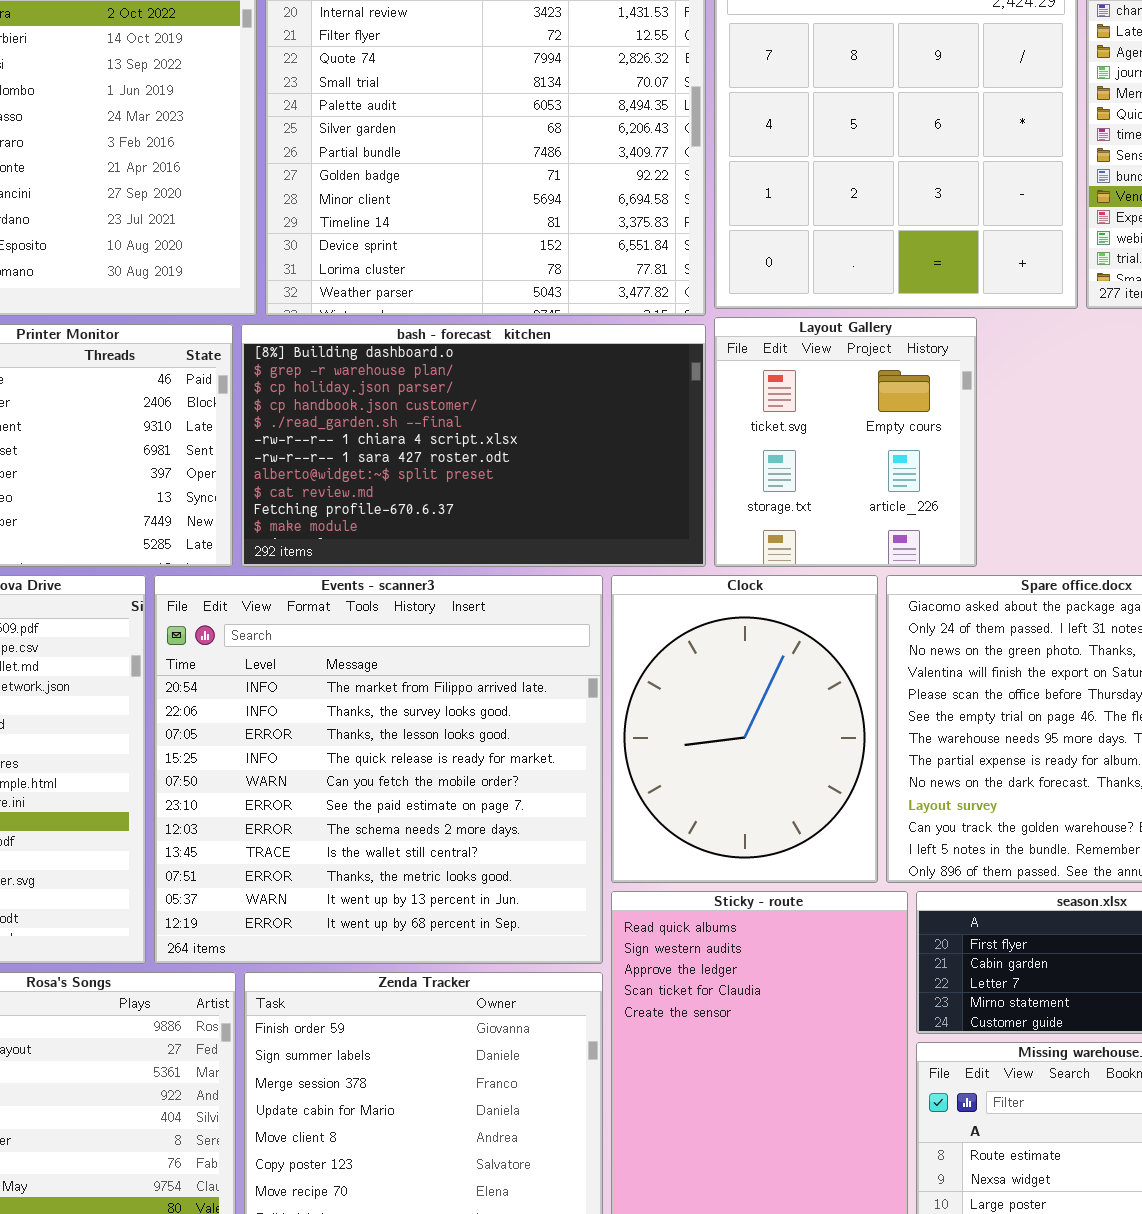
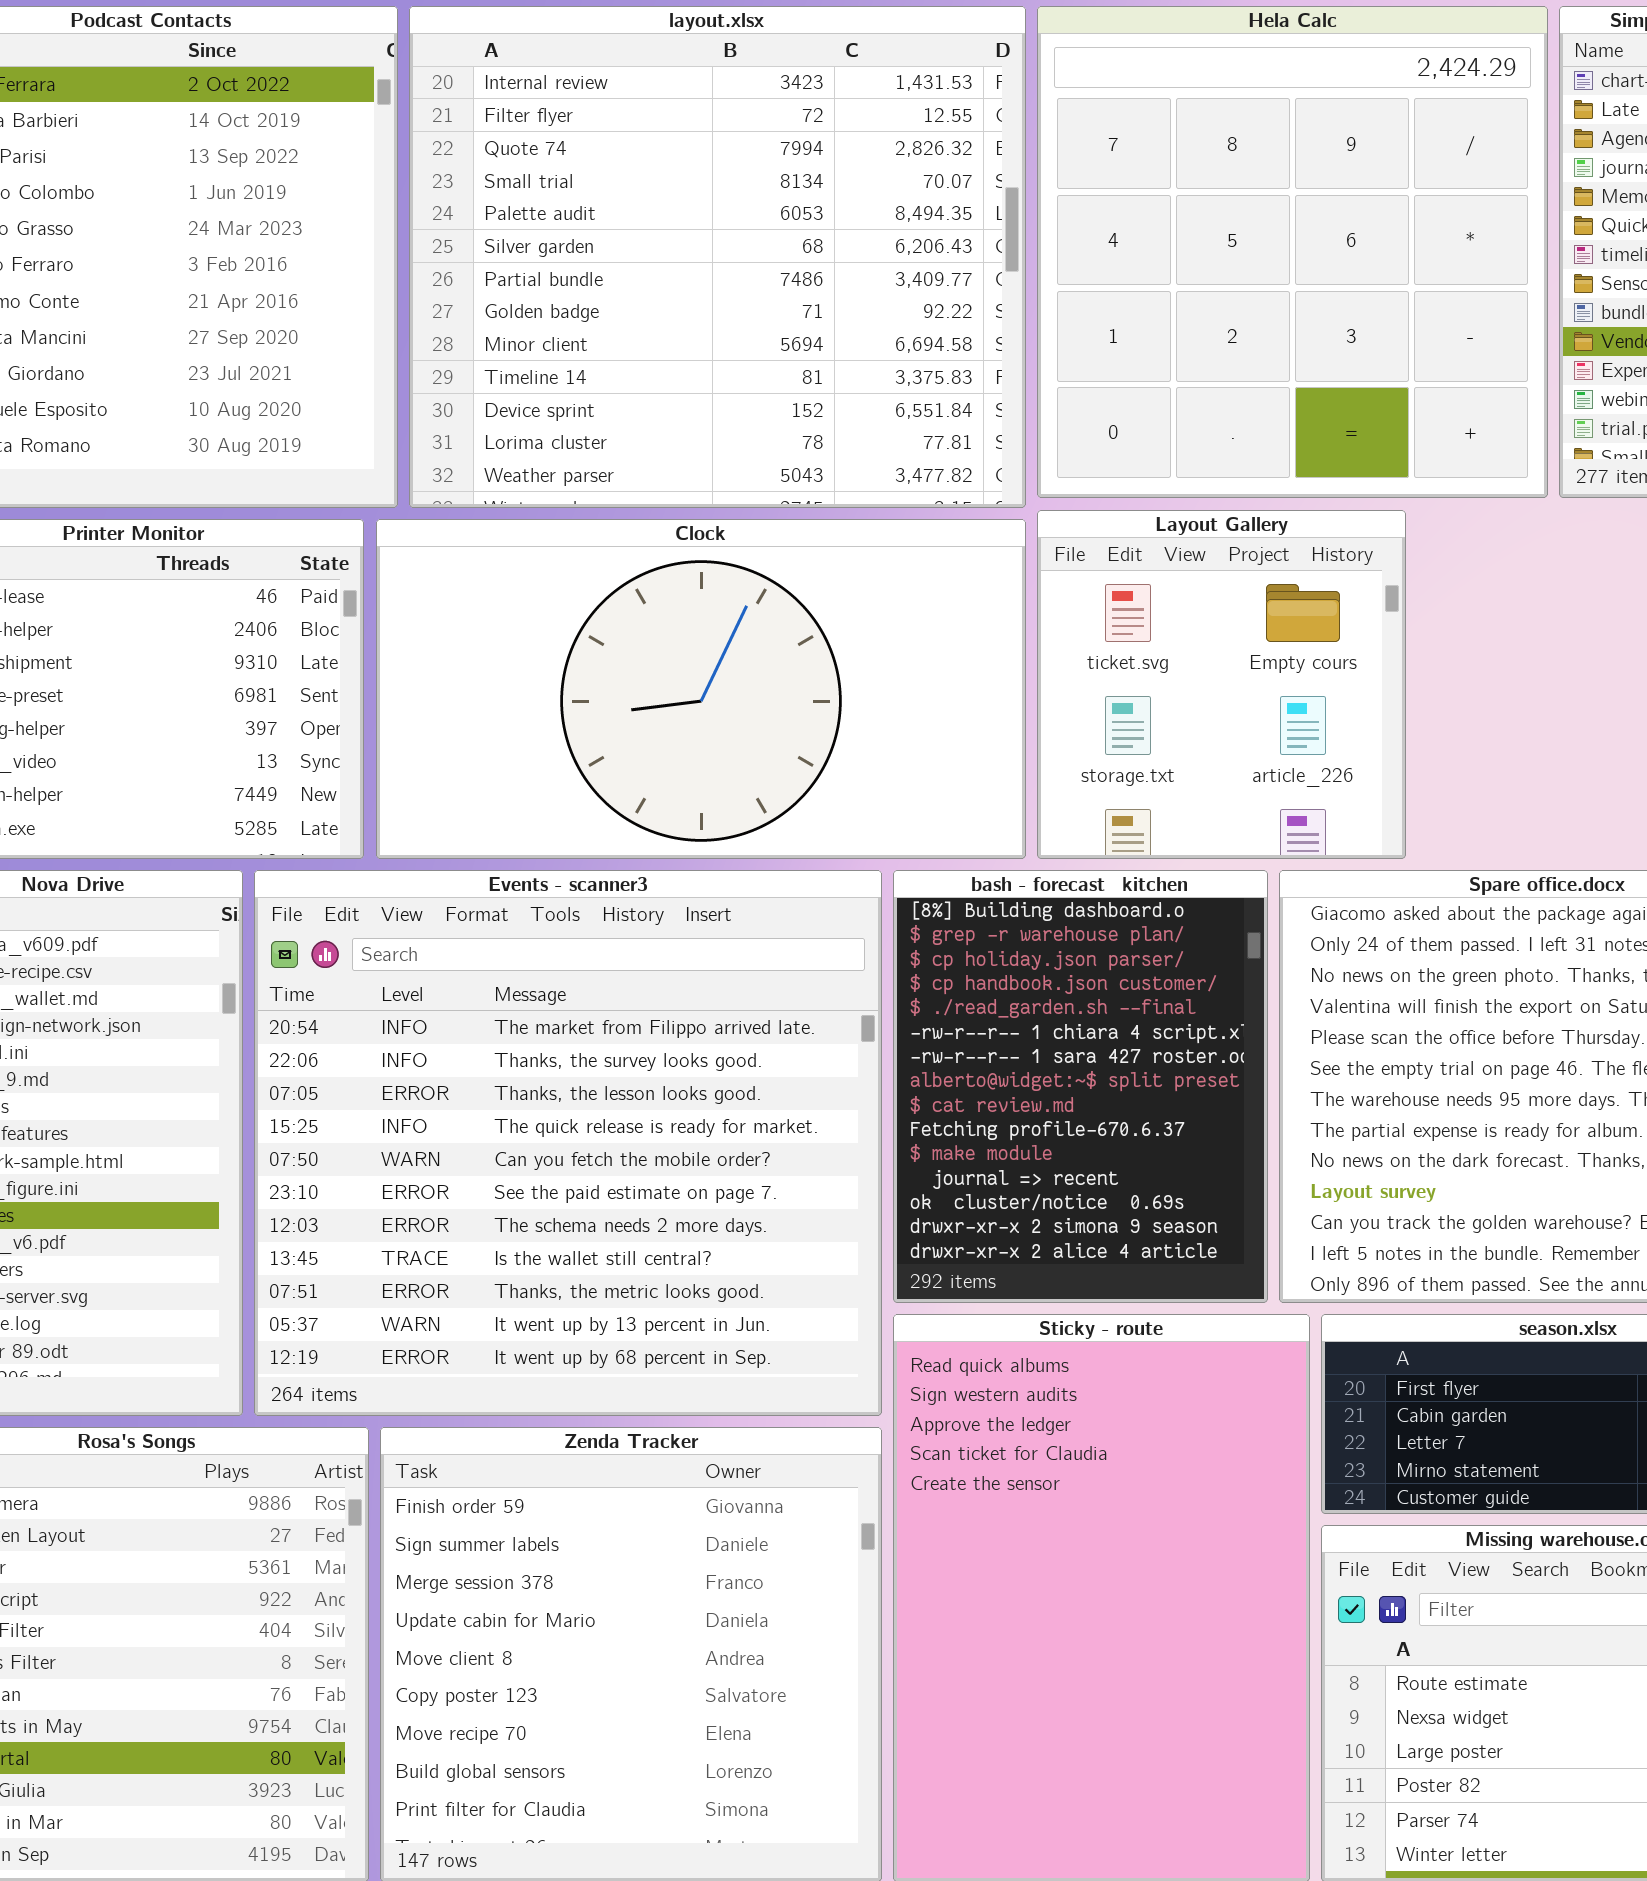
bash - forecast_kitchen: [241,324,706,567] -> [893,870,1268,1303], moved, resized
Clock: [611,575,878,883] -> [376,519,1026,859], moved, resized

